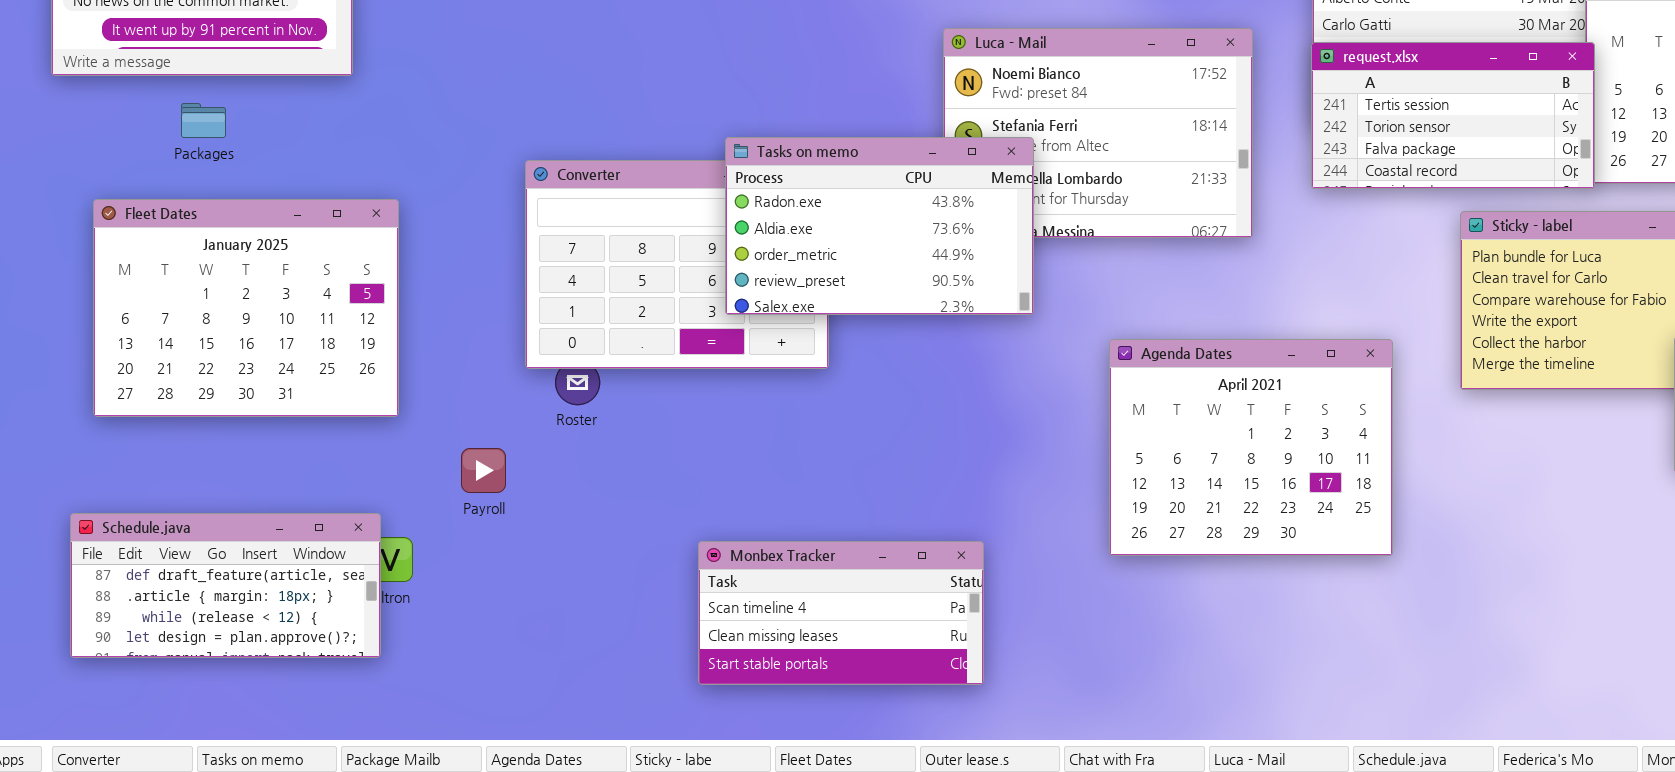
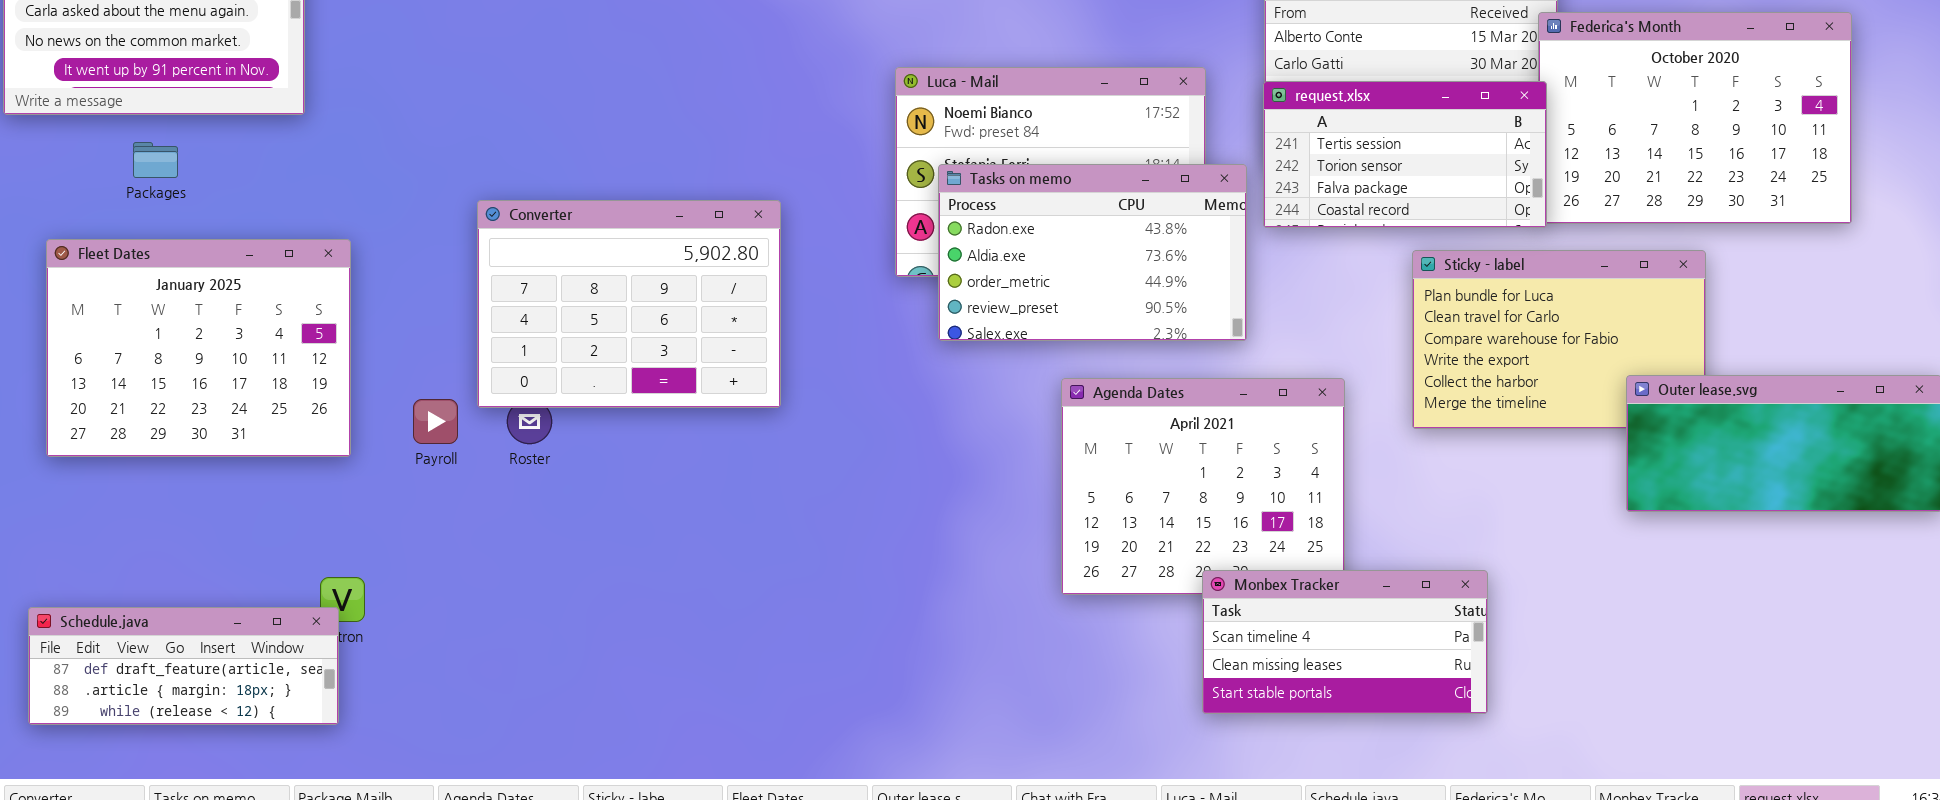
Tasks on memo: [725,137,1034,315] -> [938,164,1247,341], moved
Payroll: [461,448,506,493] -> [413,399,458,444], moved
Schedule.java: [70,513,381,658] -> [28,607,339,725], moved, resized
Monbex Tracker: [698,541,984,685] -> [1202,570,1488,714], moved

